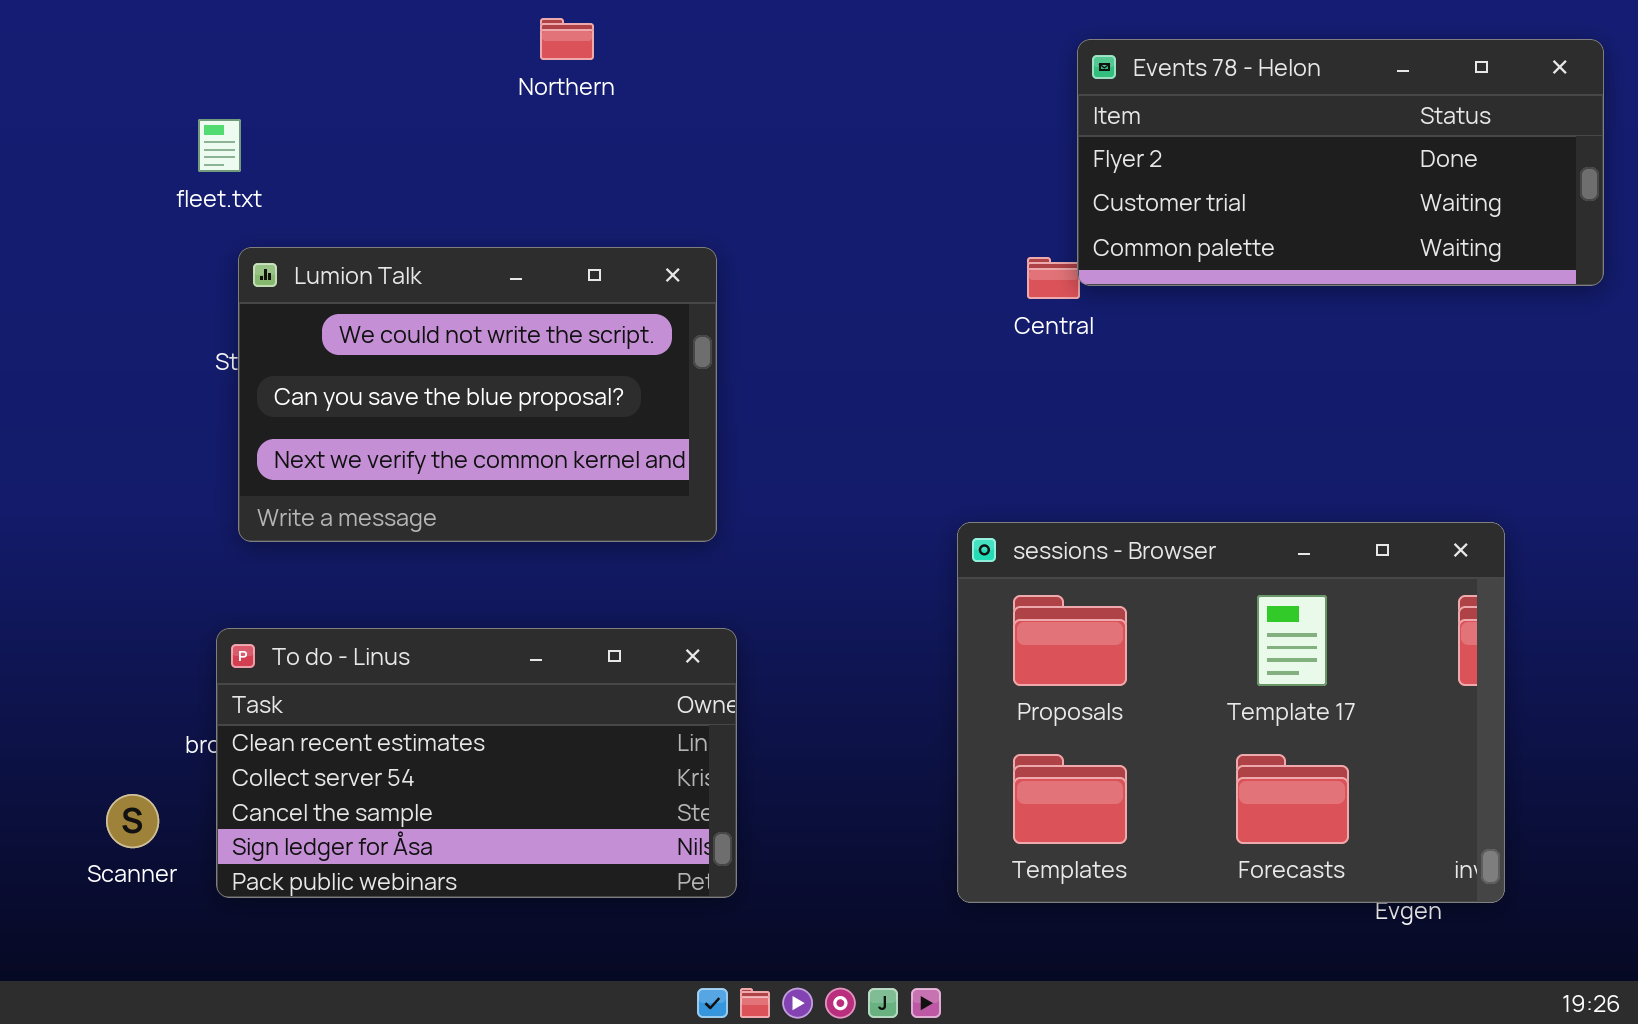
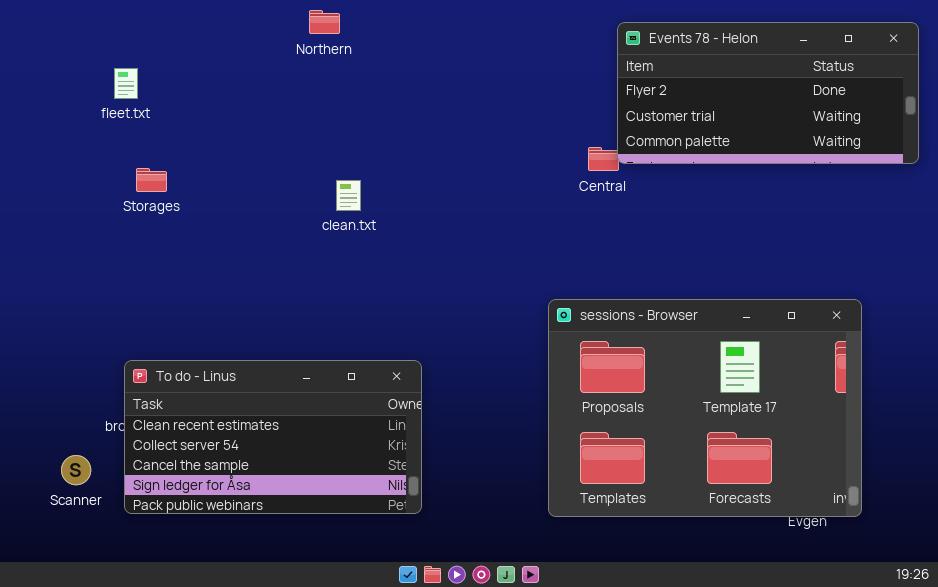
Lumion Talk: [238,247,717,542] -> none, closed

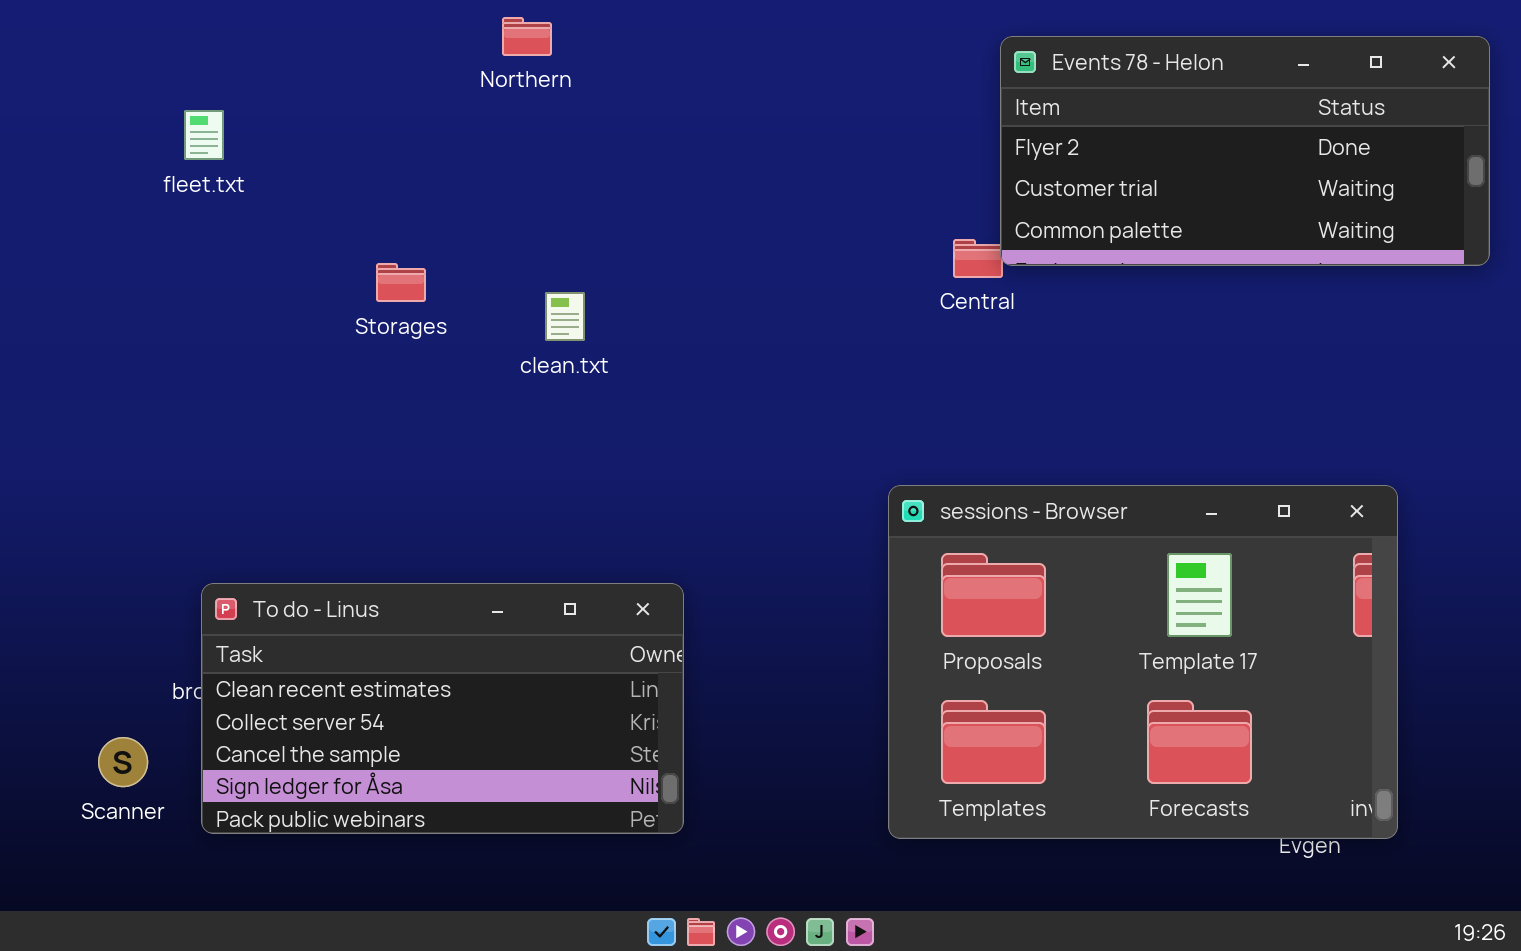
Storages: [136,168,167,192] -> [376,263,426,302], moved

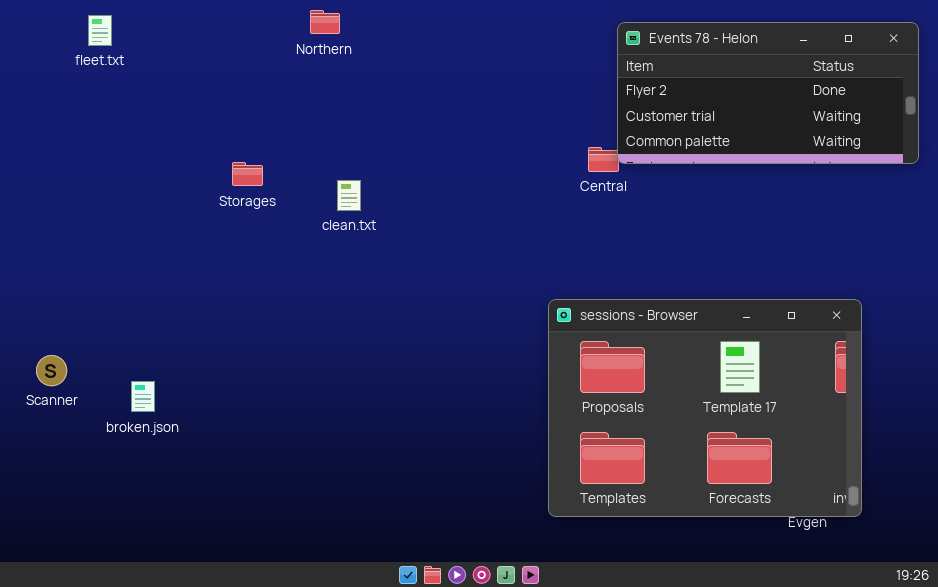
fleet.txt: [184,110,224,160] -> [88,15,112,46], moved
To do - Linus: [201,583,684,834] -> none, closed
Scanner: [98,737,148,787] -> [36,355,67,386], moved

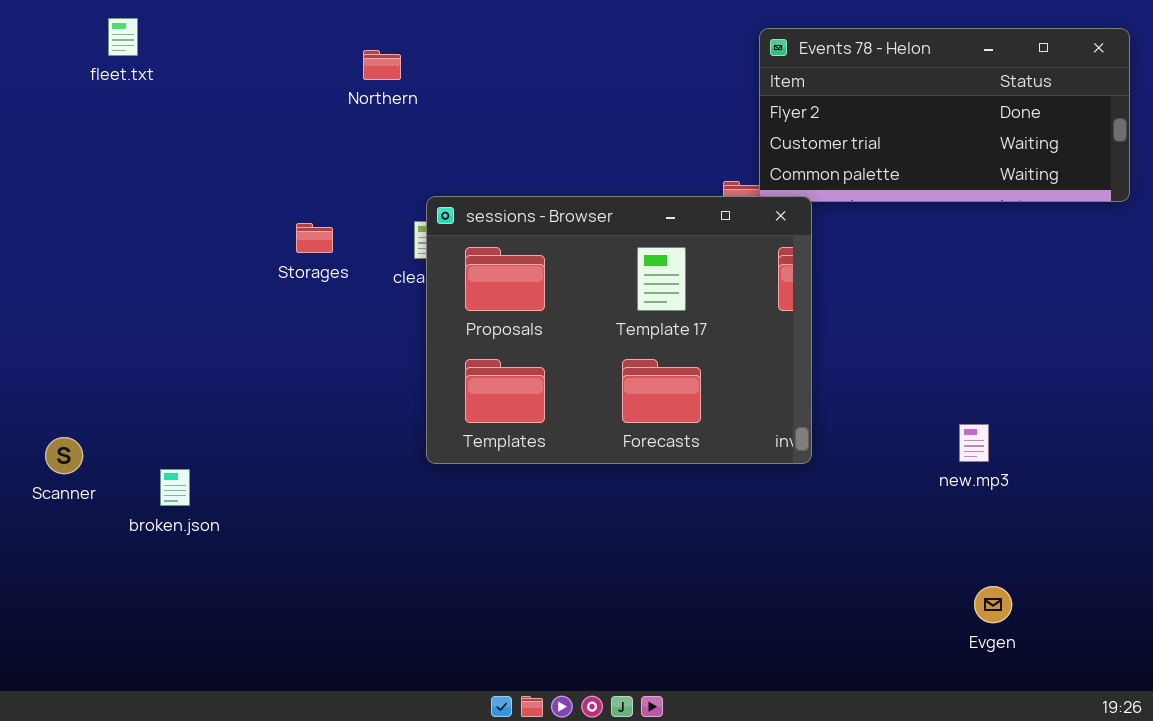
Northern: [310,10,340,34] -> [363,50,401,80], moved
Storages: [232,162,263,186] -> [296,223,333,253], moved
sessions - Browser: [548,299,862,517] -> [426,196,812,464], moved

